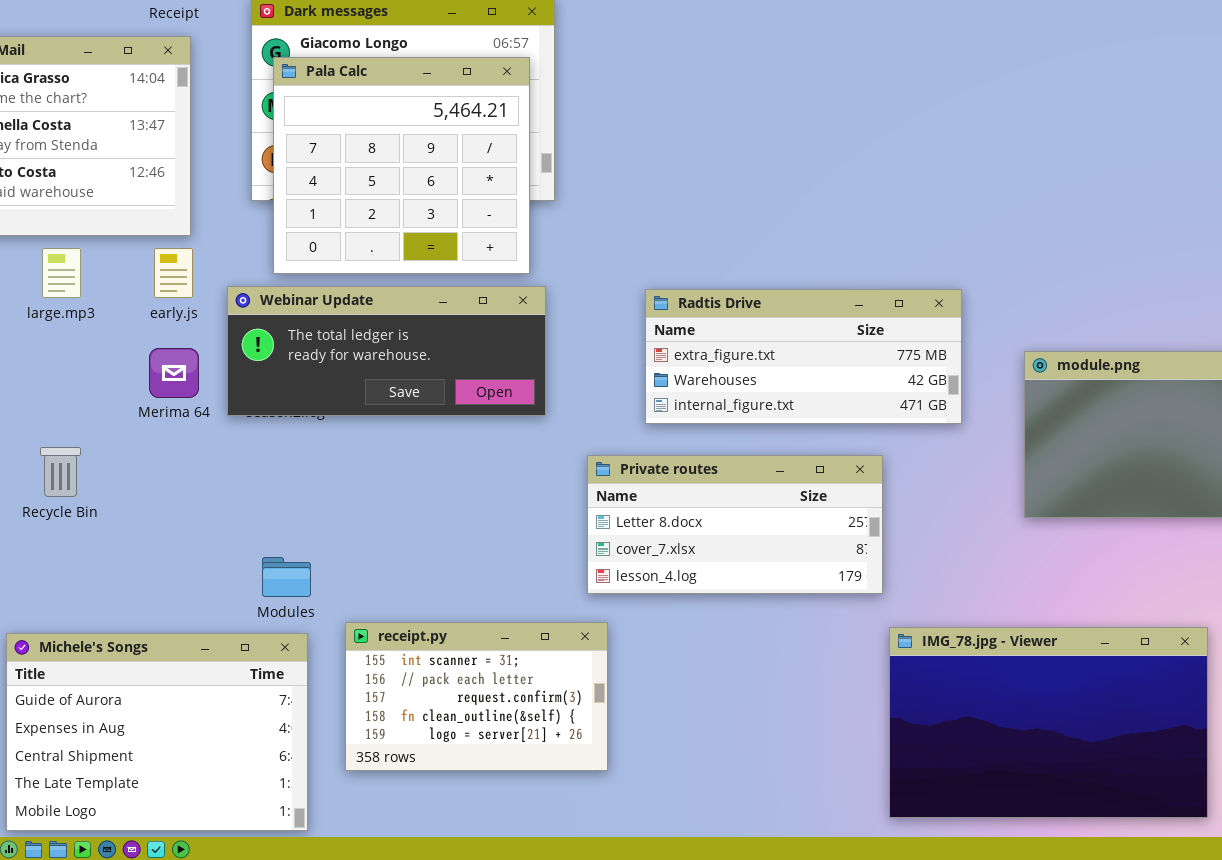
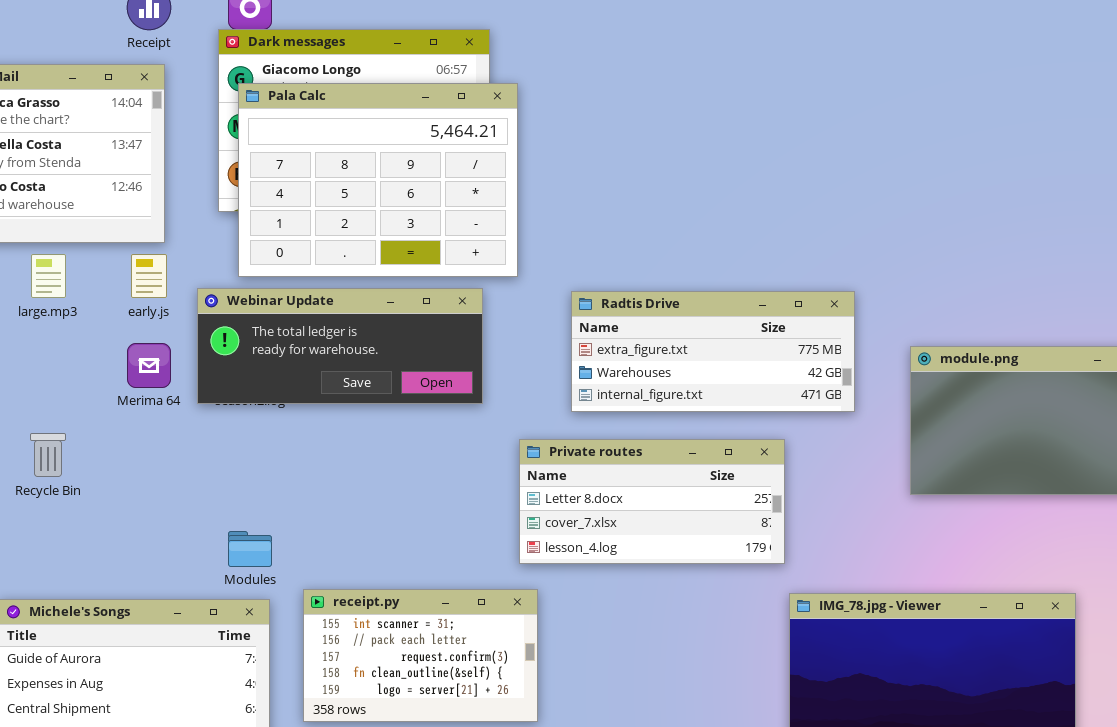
Pala Calc: [273,57,530,274] -> [238,83,518,277], resized

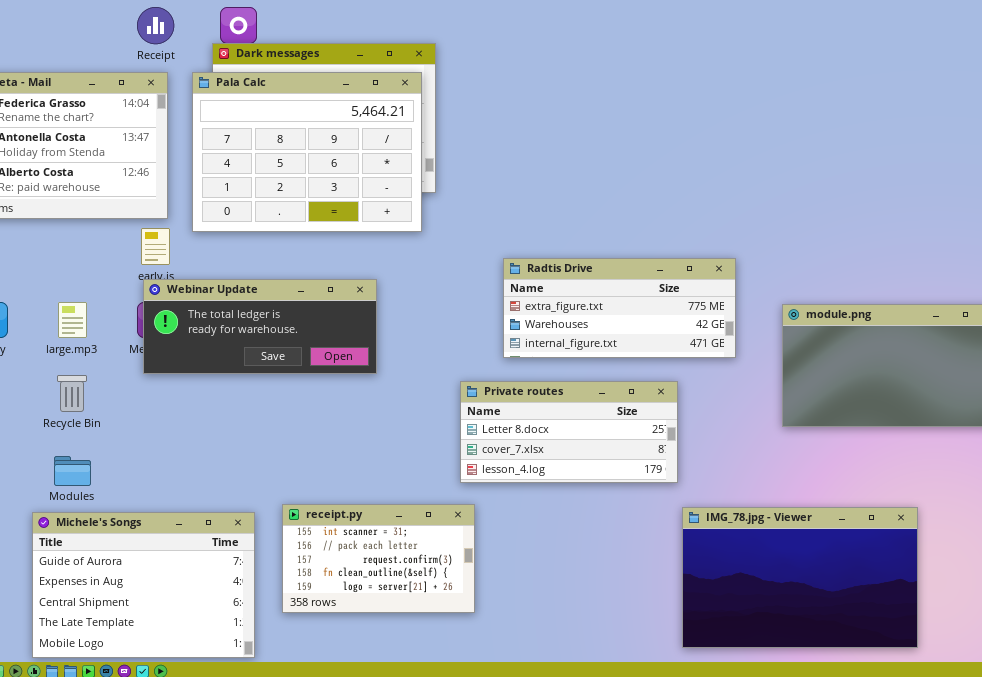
Pala Calc: [238,83,518,277] -> [192,72,422,232], moved
large.mp3: [31,254,66,298] -> [58,302,87,338], moved
Webinar Update: [197,288,483,404] -> [143,279,377,374], moved
Modules: [228,531,272,567] -> [54,456,91,486], moved

